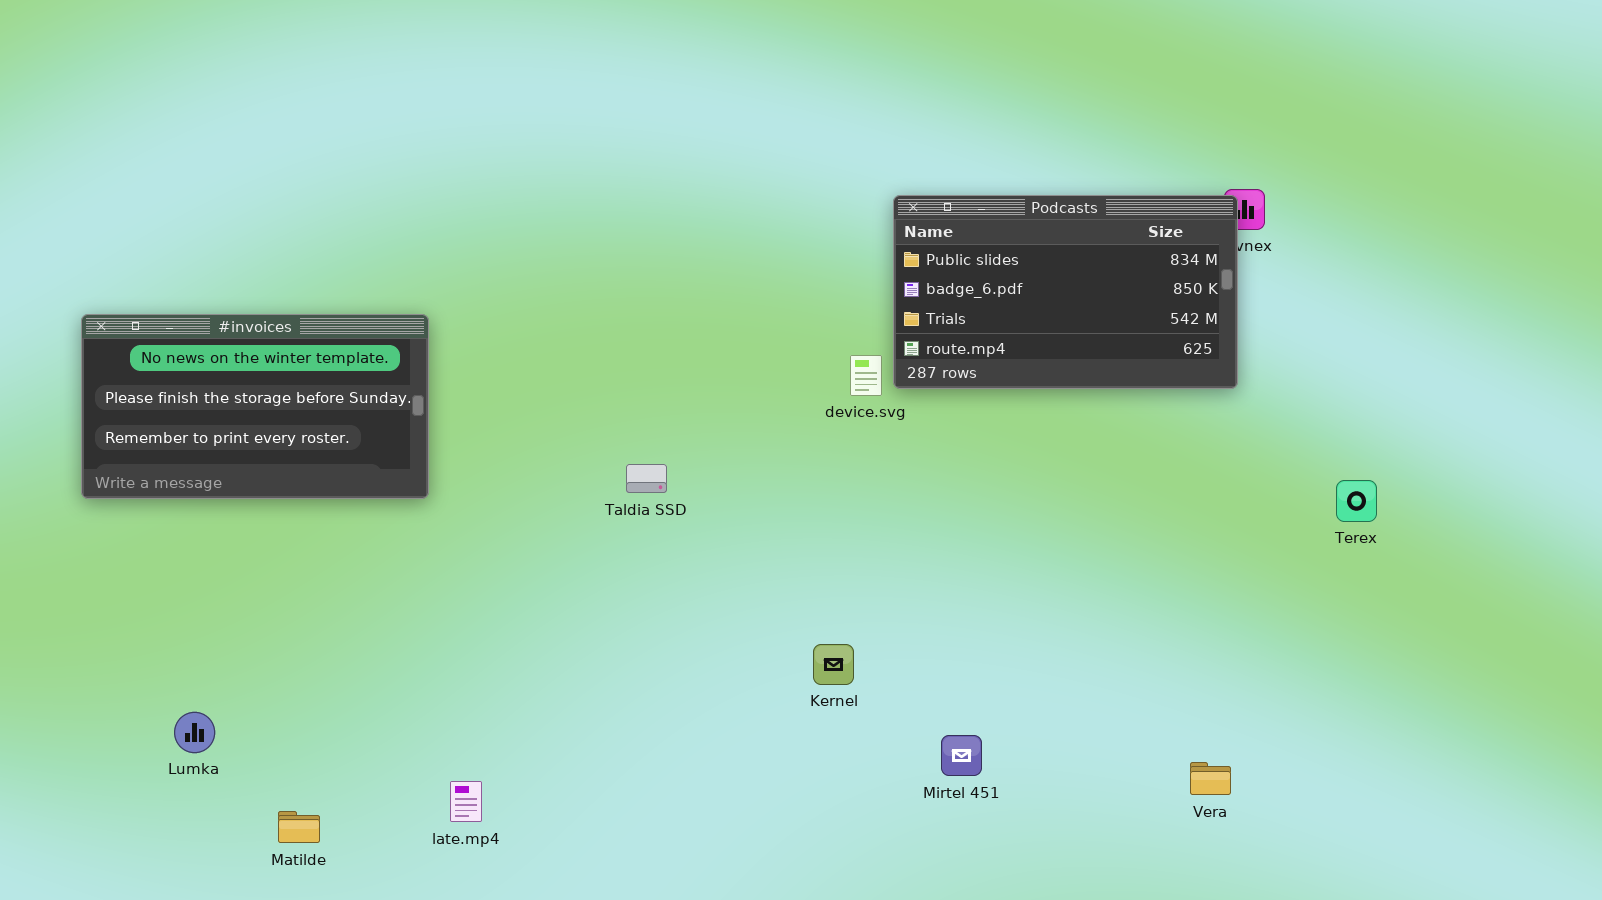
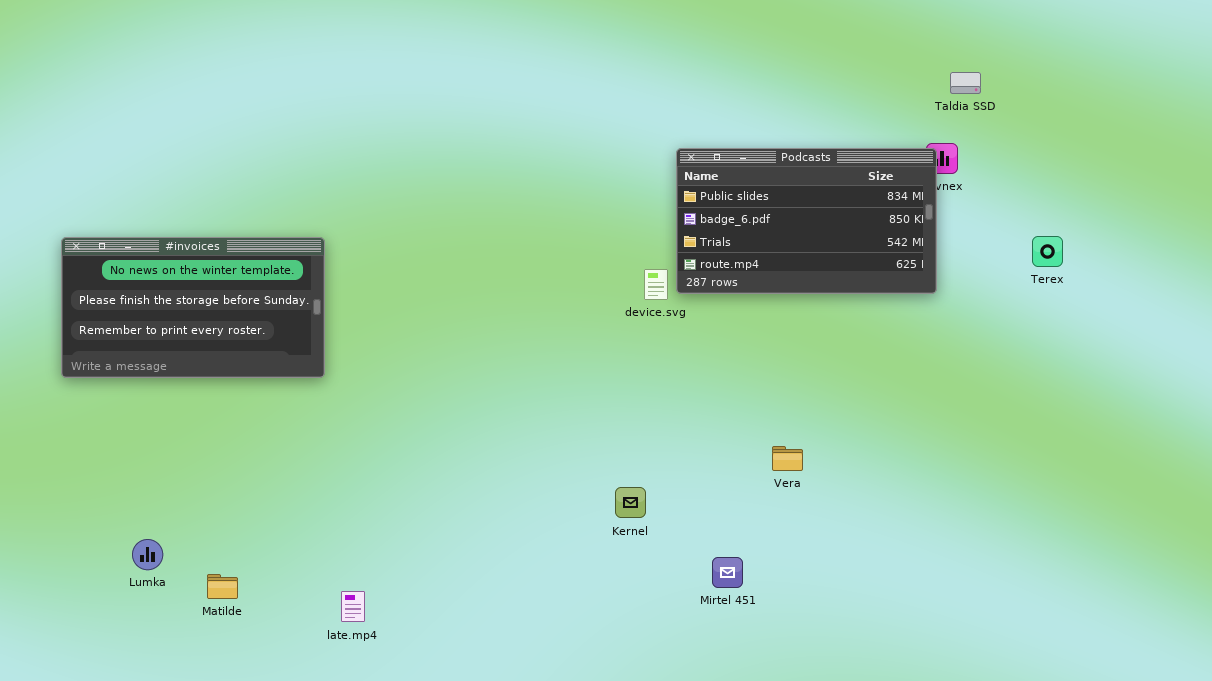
Taldia SSD: [626,464,667,493] -> [950,72,981,94], moved
Terex: [1336,480,1377,522] -> [1032,236,1063,267], moved
Vera: [1190,762,1231,795] -> [772,446,803,471], moved
Matilde: [278,811,320,843] -> [207,574,238,599], moved

